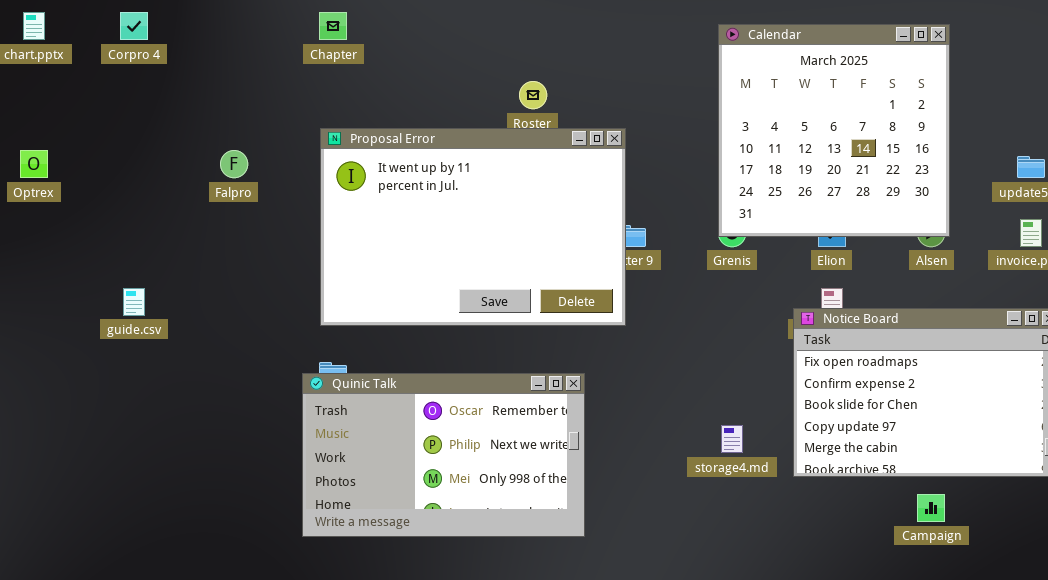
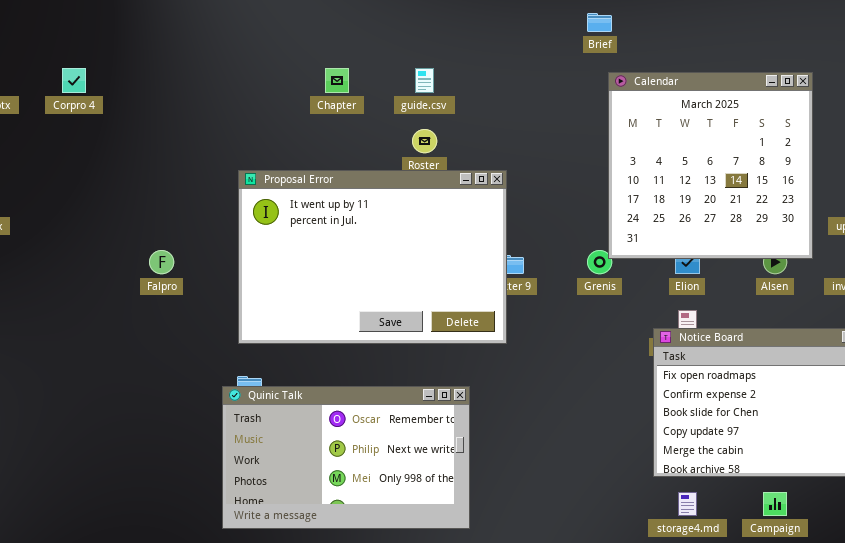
Chapter: [319,12,347,40] -> [325,68,349,93], moved
Calendar: [718,24,950,237] -> [608,72,813,259], moved
Falpro: [220,150,248,178] -> [149,250,174,274], moved
guide.csv: [123,288,145,316] -> [415,68,434,93], moved
storage4.md: [721,425,743,453] -> [678,492,697,516], moved

